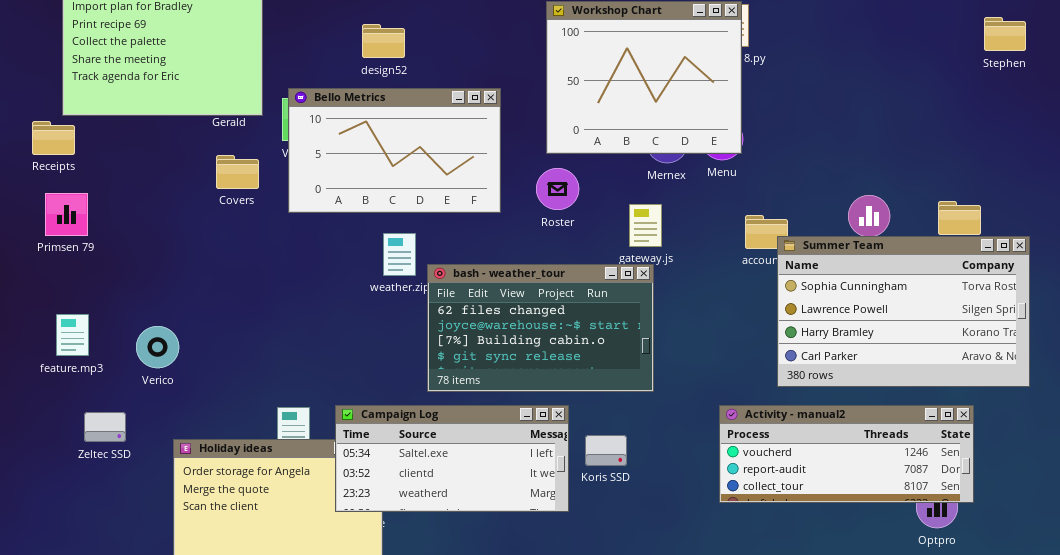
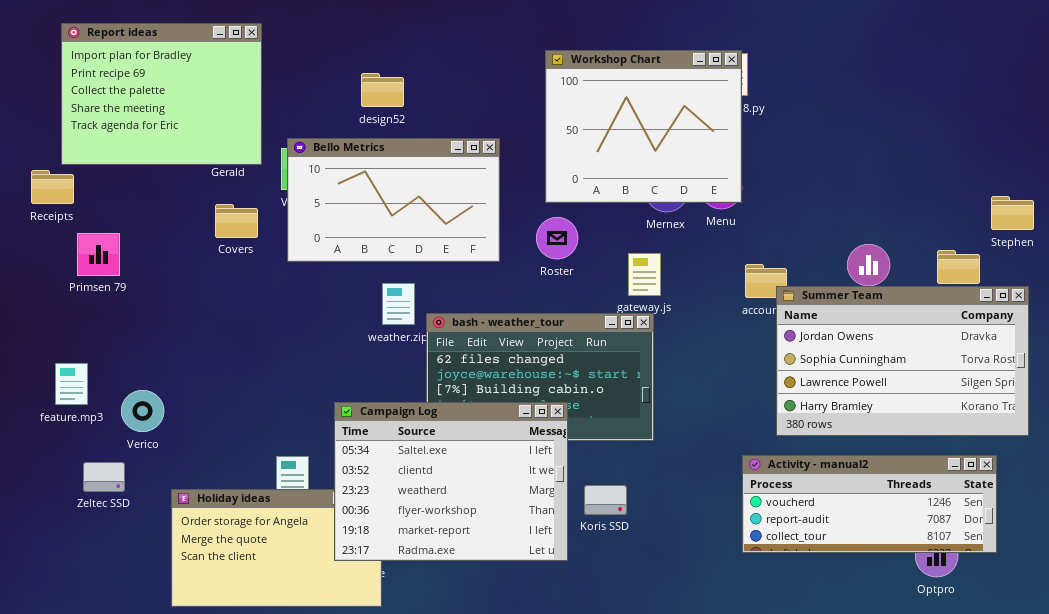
Stephen: [984,17,1026,51] -> [991,196,1034,230], moved
Primsen 79: [45,193,88,236] -> [77,233,120,276], moved
Summer Team: [777,236,1030,387] -> [776,286,1029,436], scrolled up 1 row
Verico: [136,326,179,368] -> [121,390,164,432], moved
Campaign Log: [335,405,569,512] -> [334,402,568,561], resized
Activity - manual2: [719,405,974,503] -> [742,455,997,553], moved

